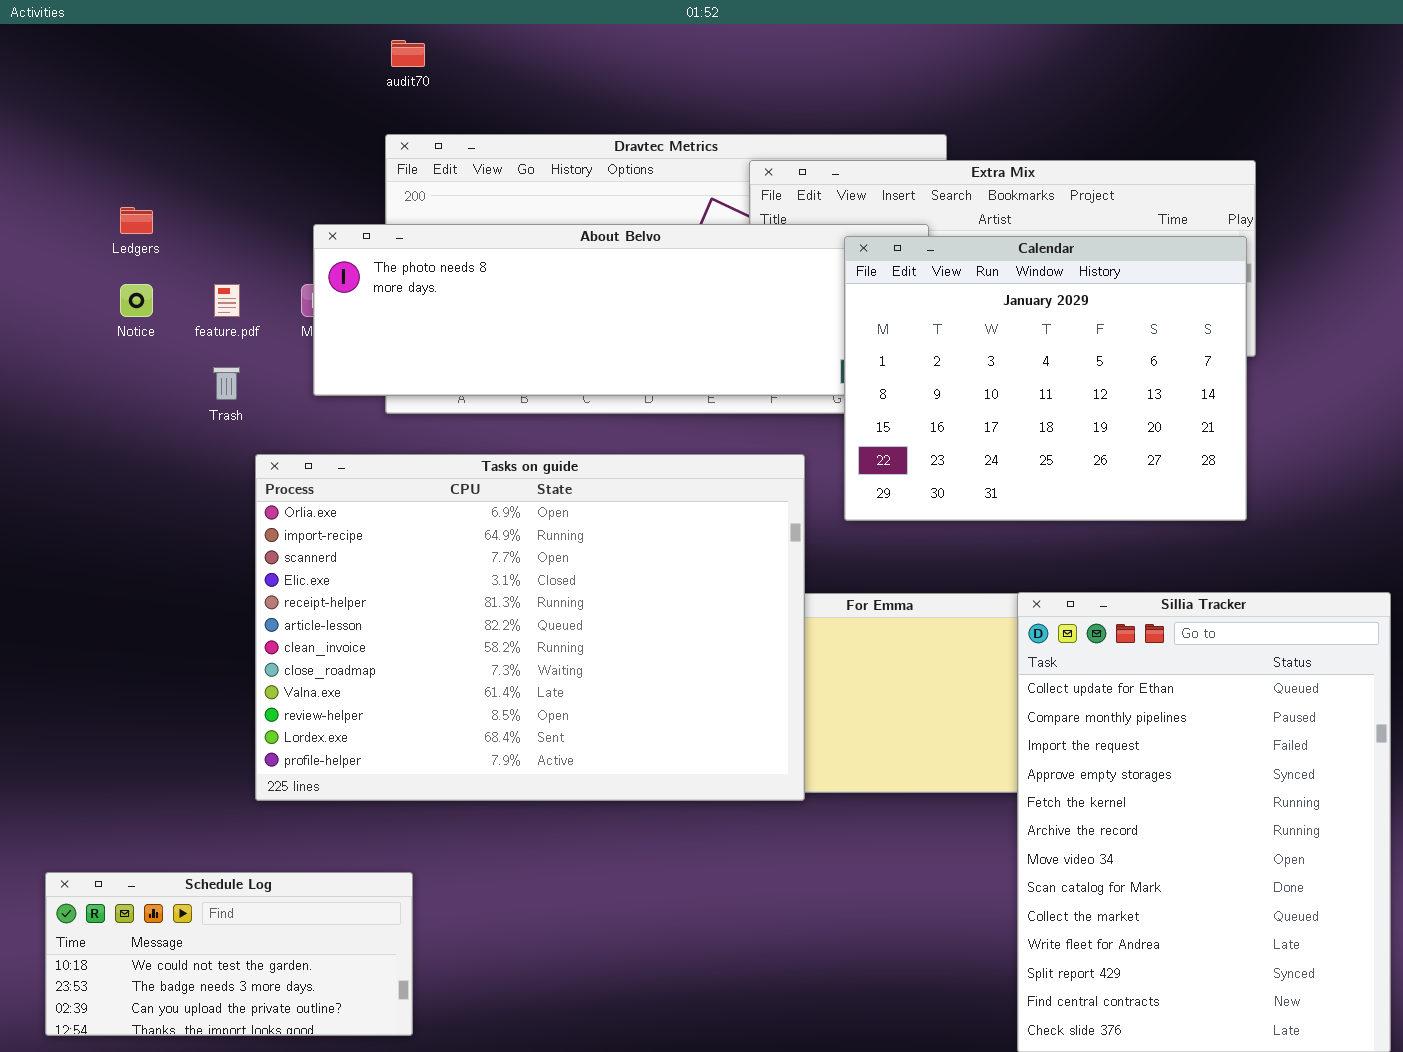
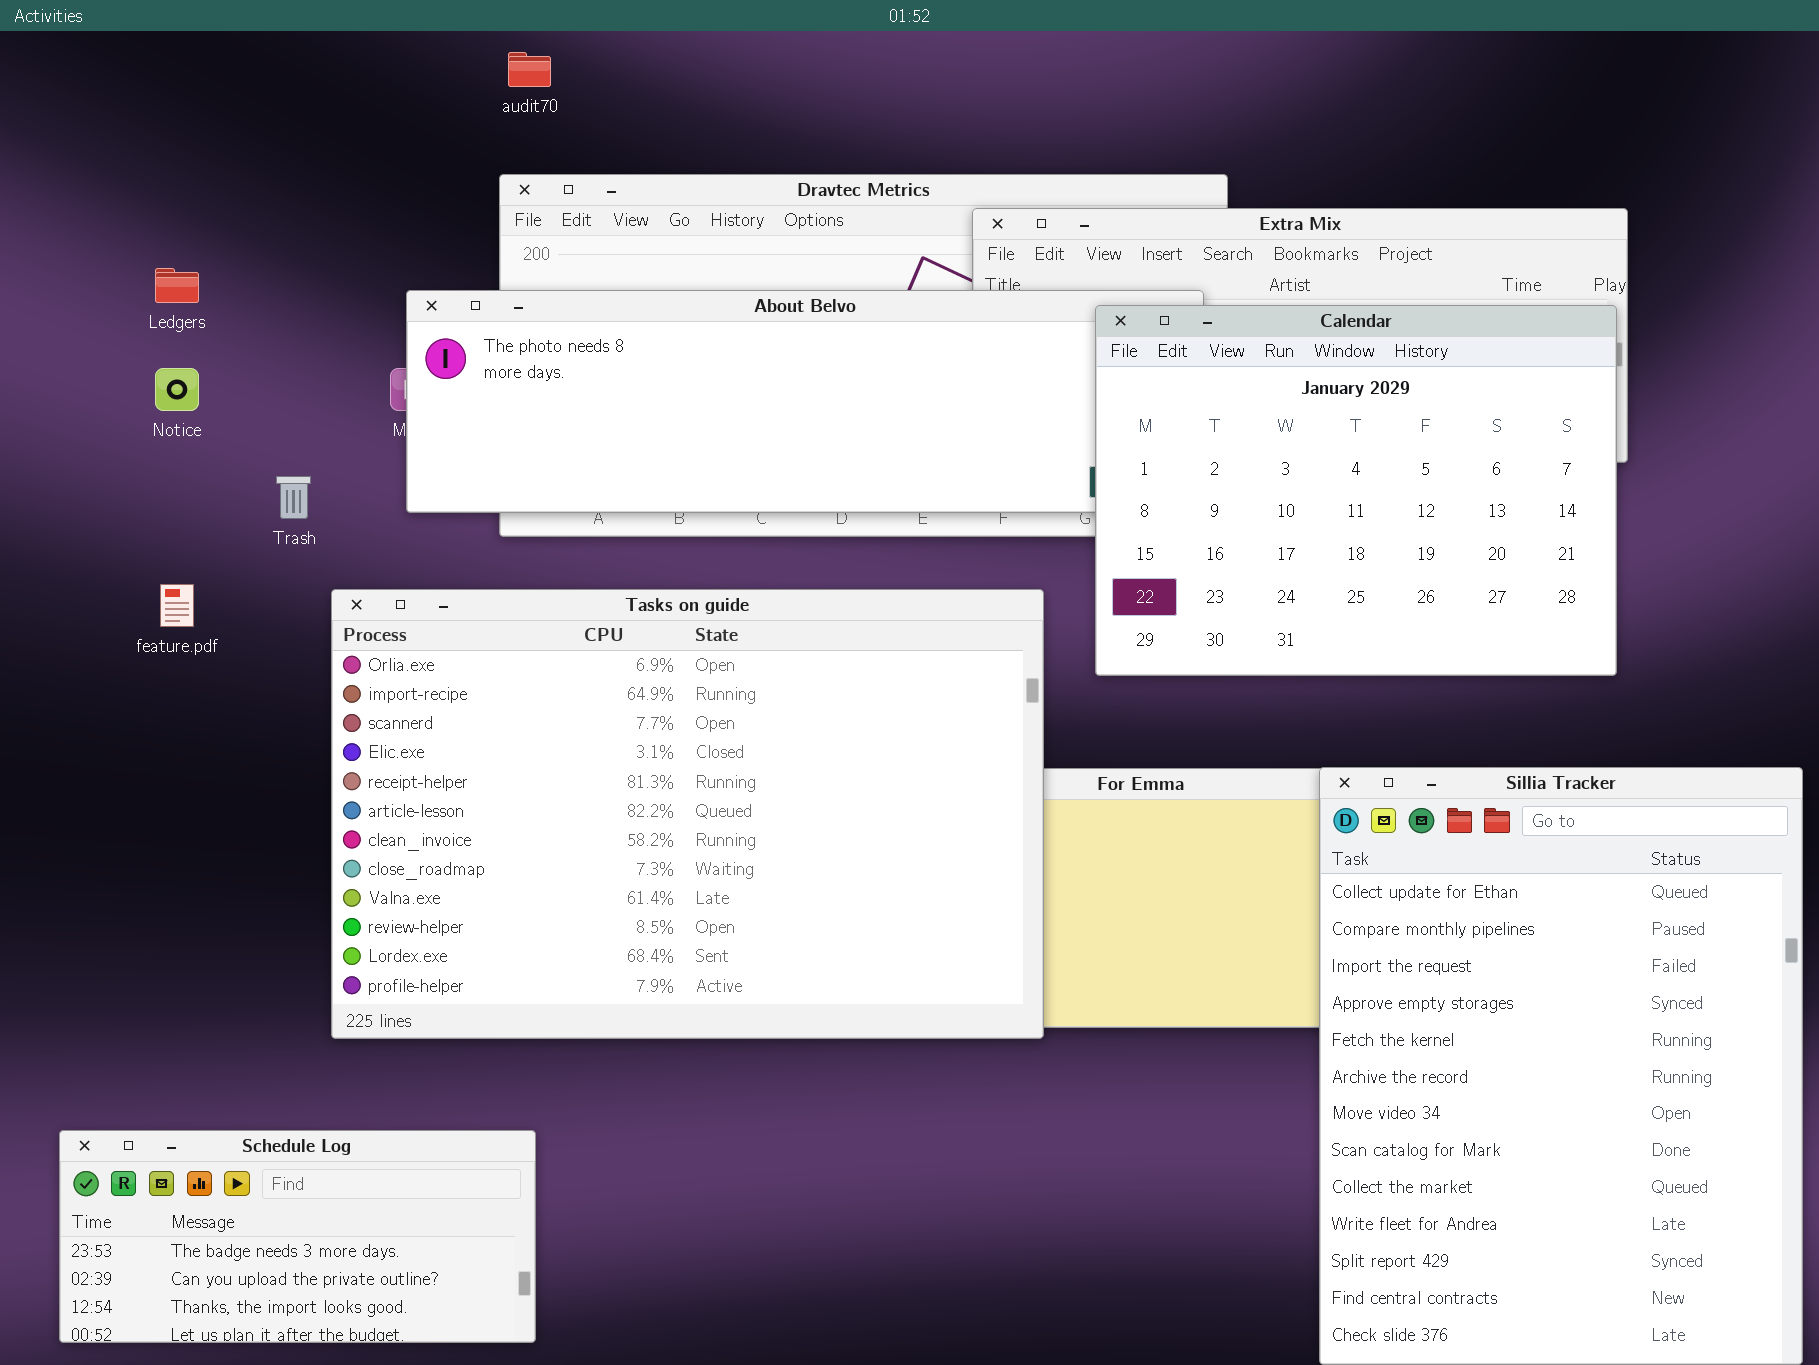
feature.pdf: [214,284,240,317] -> [160,584,194,627], moved
Schedule Log: [45,872,413,1036] -> [59,1130,536,1343], scrolled down 1 row

